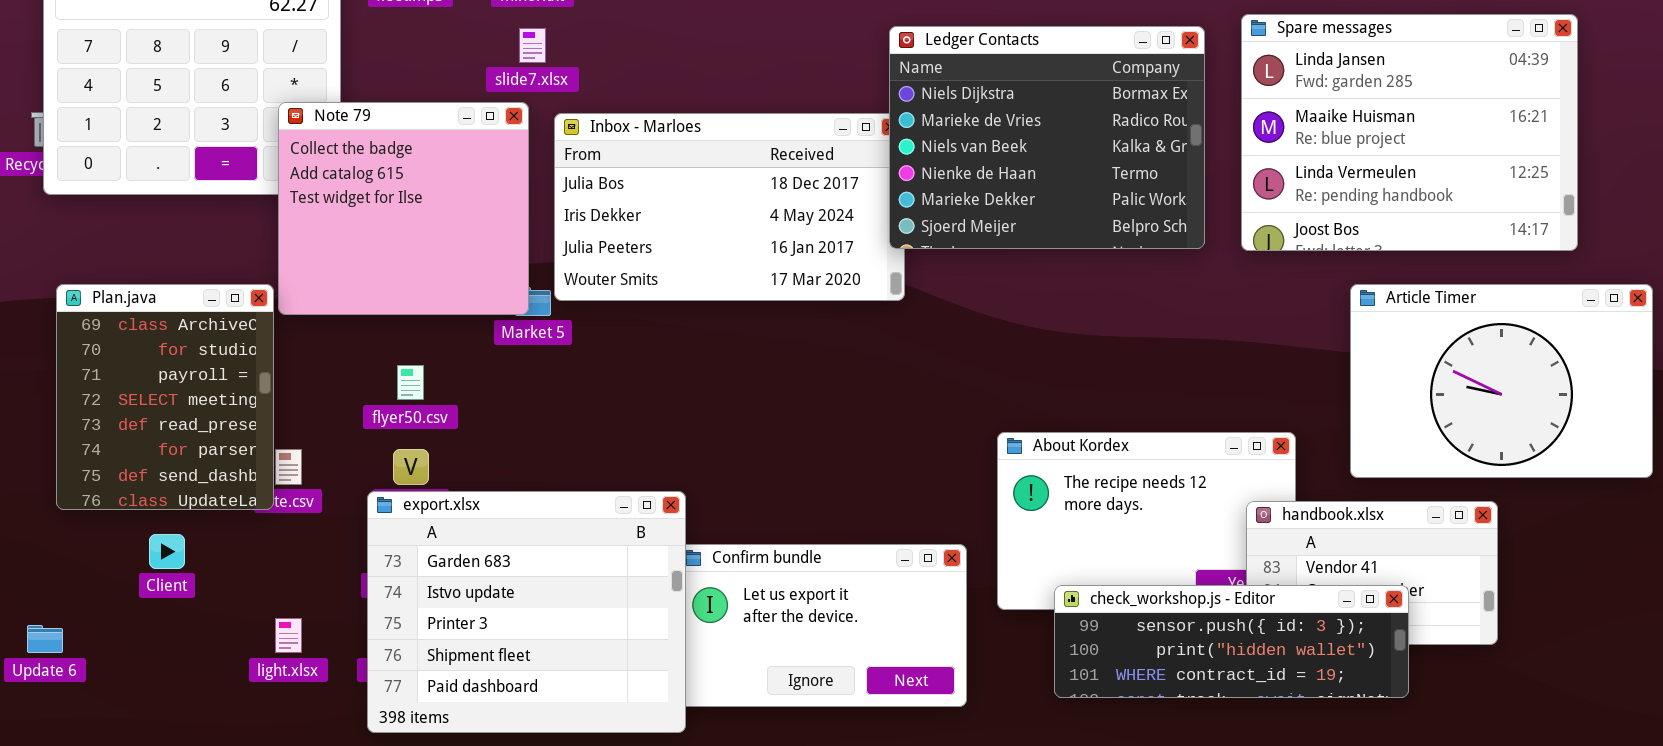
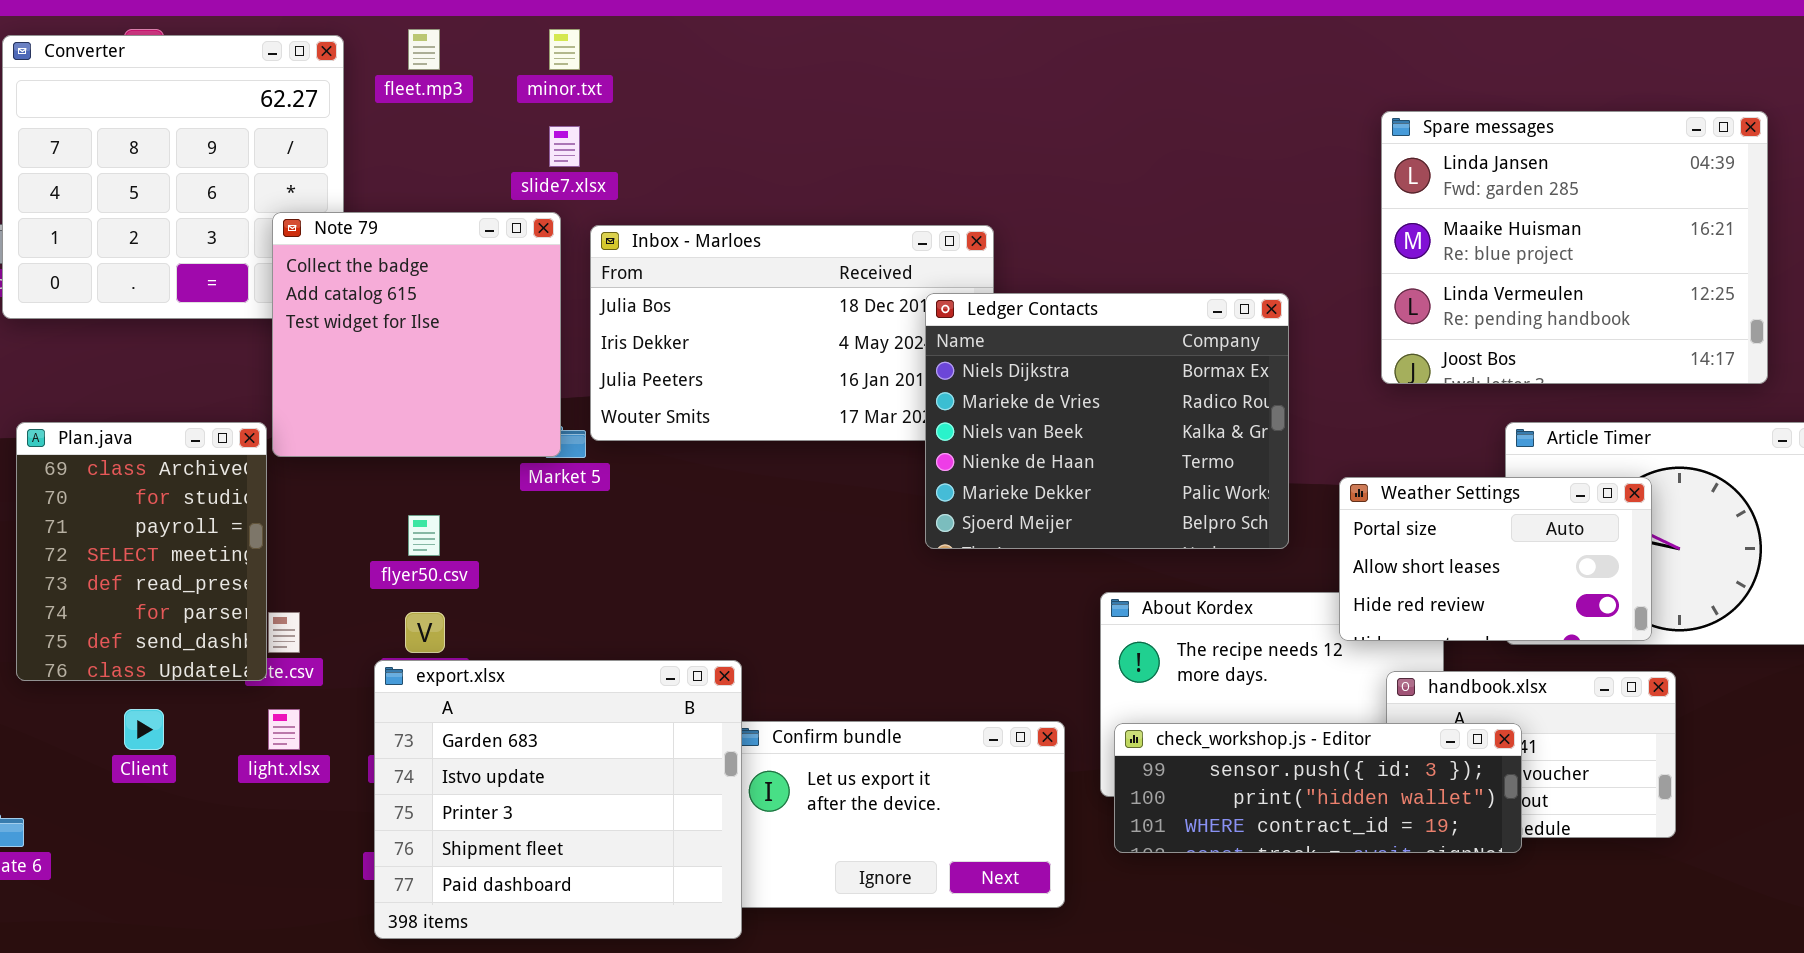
Ledger Contacts: [889,26,1205,249] -> [925,293,1289,549], moved
Weather Settings: none -> [1339,477,1652,641], opened
check_workshop.js - Editor: [1054,585,1409,698] -> [1114,723,1522,853], moved
light.xlsx: [275,618,302,653] -> [268,709,300,750], moved

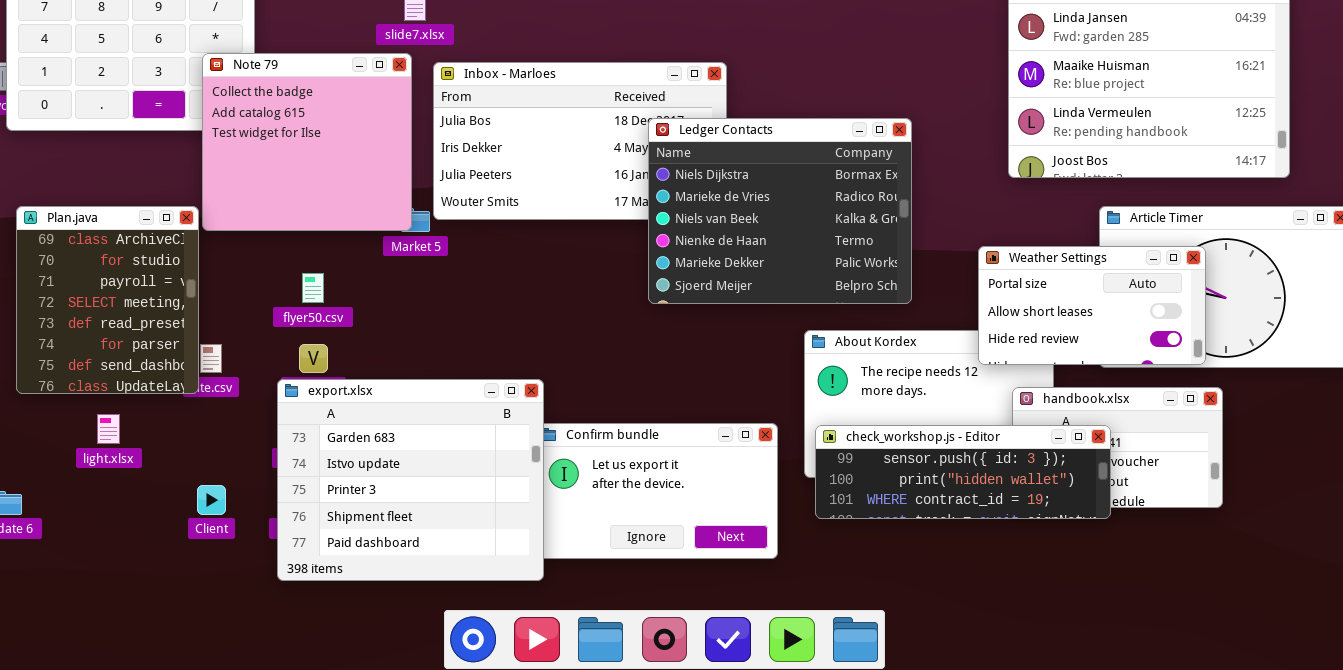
Ledger Contacts: [925,293,1289,549] -> [648,118,912,304], moved
Client: [124,709,164,750] -> [197,485,226,515], moved
light.xlsx: [268,709,300,750] -> [97,414,120,444], moved

